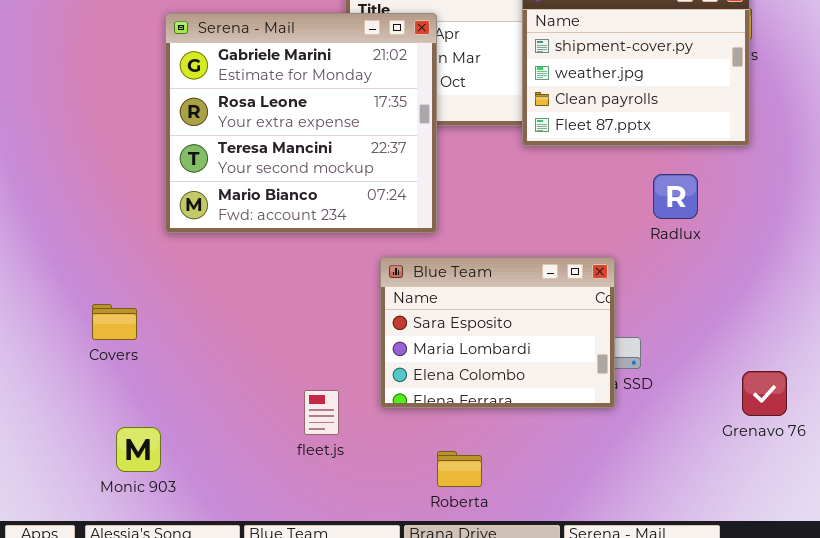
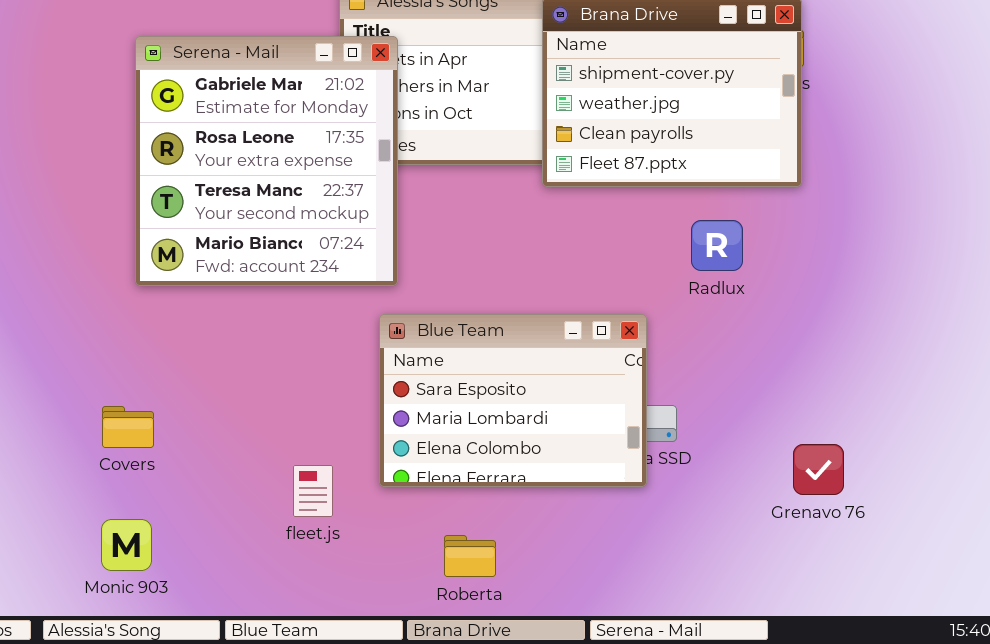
Serena - Mail: [165,13,437,233] -> [135,36,398,286], resized
Covers: [92,304,137,340] -> [102,406,154,448], moved
Monic 903: [116,427,161,472] -> [101,519,152,571], moved

